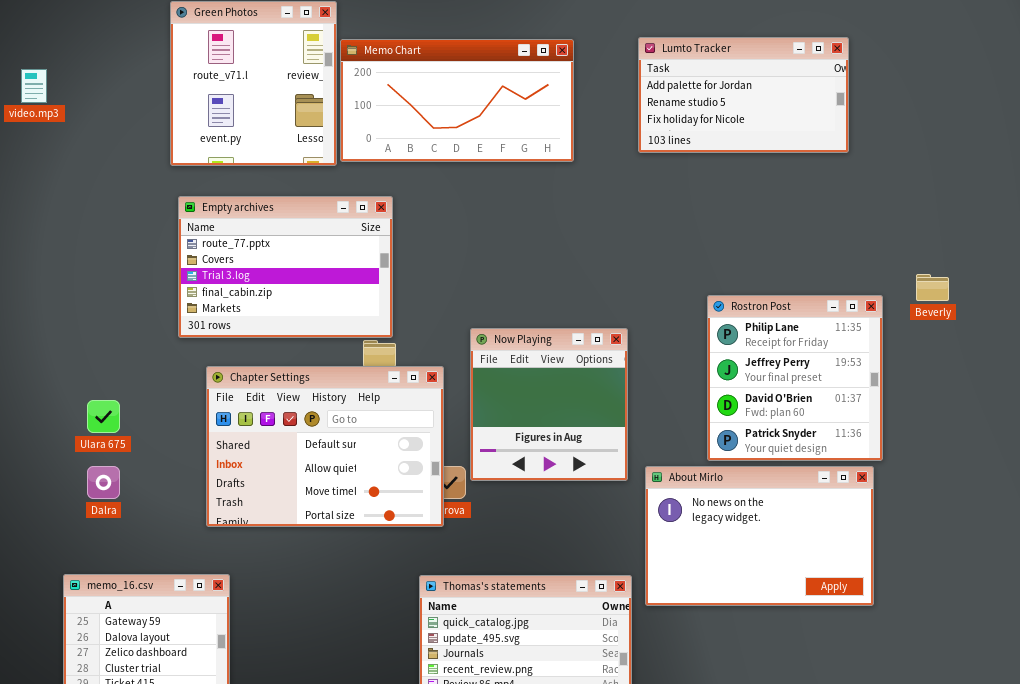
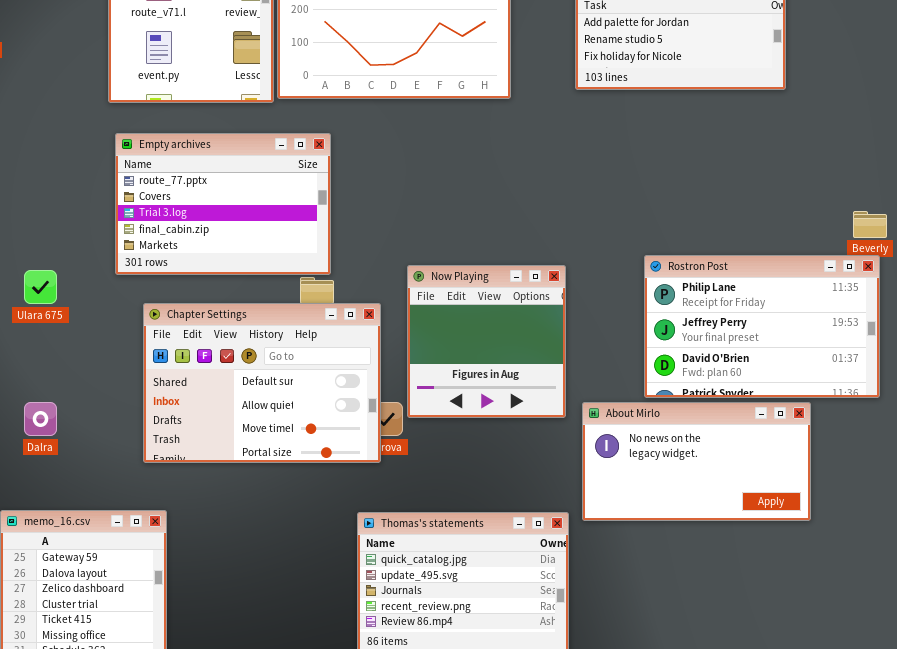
Rostron Post: [707,295,883,461] -> [644,255,880,398], resized
Ulara 675: [87,400,120,433] -> [24,270,57,304], moved
About Mirlo: [645,466,874,606] -> [582,402,811,521], resized

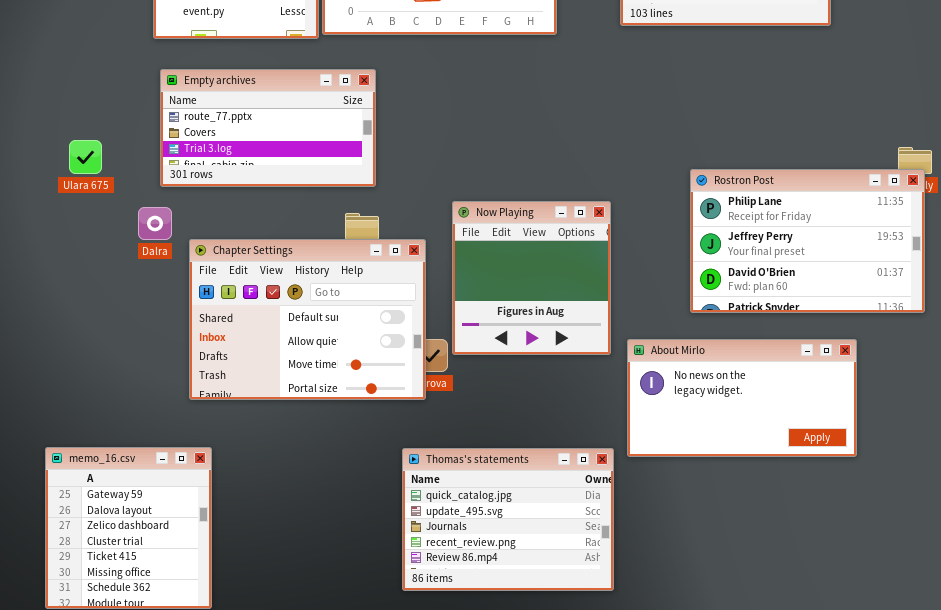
Empty archives: [115,133,331,275] -> [160,69,376,187], resized
Rostron Post: [644,255,880,398] -> [690,169,925,313], moved
Ulara 675: [24,270,57,304] -> [69,140,102,174], moved
Dalra: [24,402,57,436] -> [138,207,172,240], moved

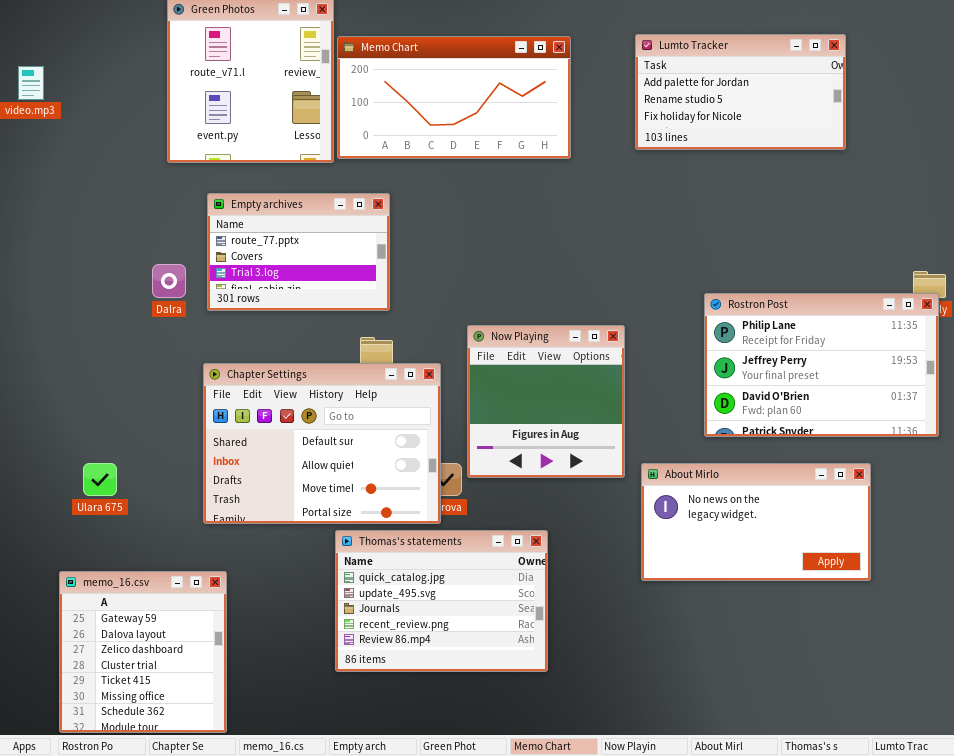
Empty archives: [160,69,376,187] -> [207,193,390,311], resized
Ulara 675: [69,140,102,174] -> [83,463,117,496], moved
Dalra: [138,207,172,240] -> [152,264,186,298], moved
Thomas's statements: [402,448,614,591] -> [335,530,548,672], moved

